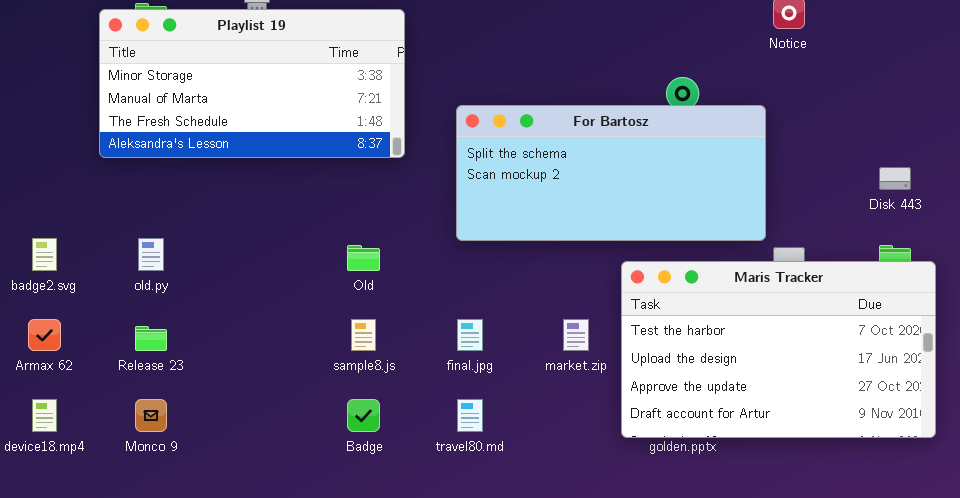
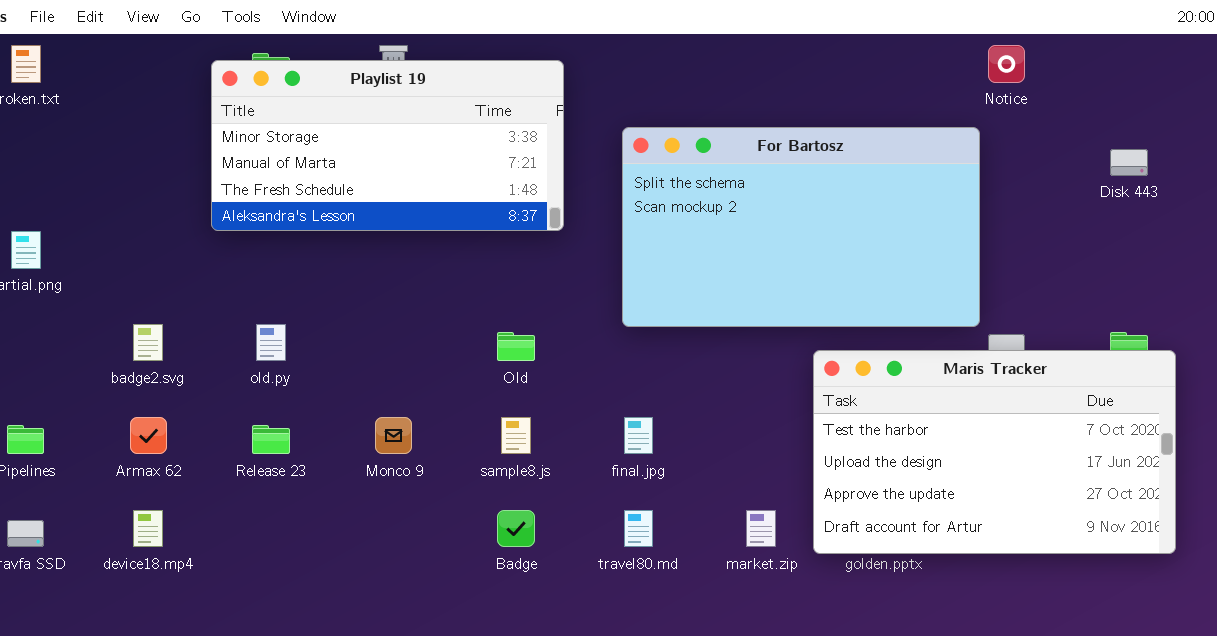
For Bartosz: [456,105,766,241] -> [622,127,980,327], resized
Disk 443: [879,167,911,190] -> [1110,149,1148,176], moved
market.zip: [563,319,589,351] -> [746,510,776,547], moved
Monco 9: [135,399,167,432] -> [375,417,412,454], moved

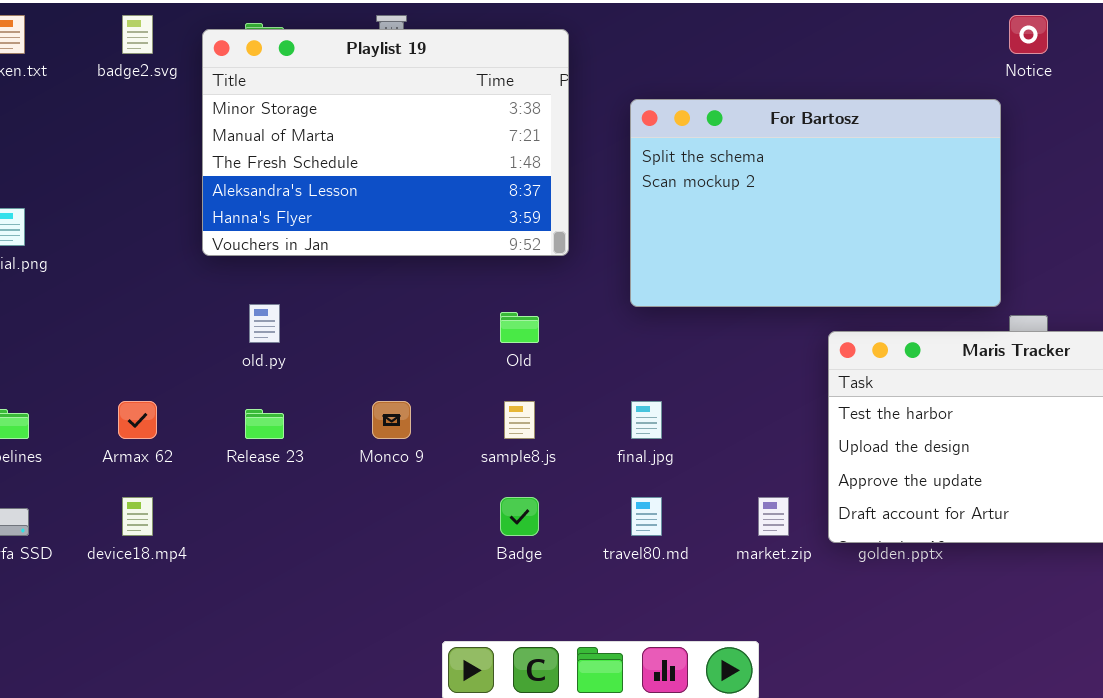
Playlist 19: [211,60,564,231] -> [202,29,569,256], resized
badge2.svg: [133,324,163,361] -> [122,15,153,54], moved

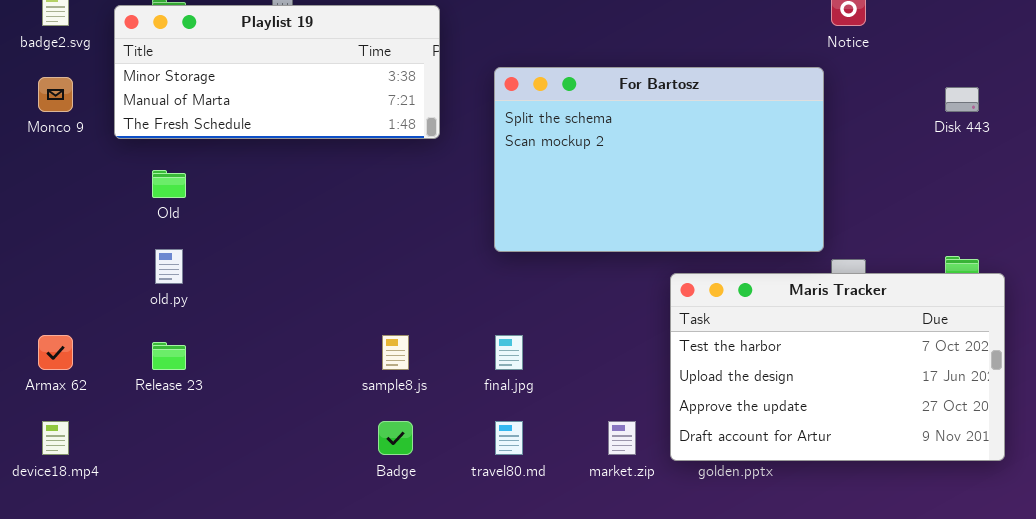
Playlist 19: [202,29,569,256] -> [114,5,440,139], resized
Old: [500,312,539,343] -> [152,170,186,198], moved
Monco 9: [372,401,411,439] -> [38,77,73,112], moved

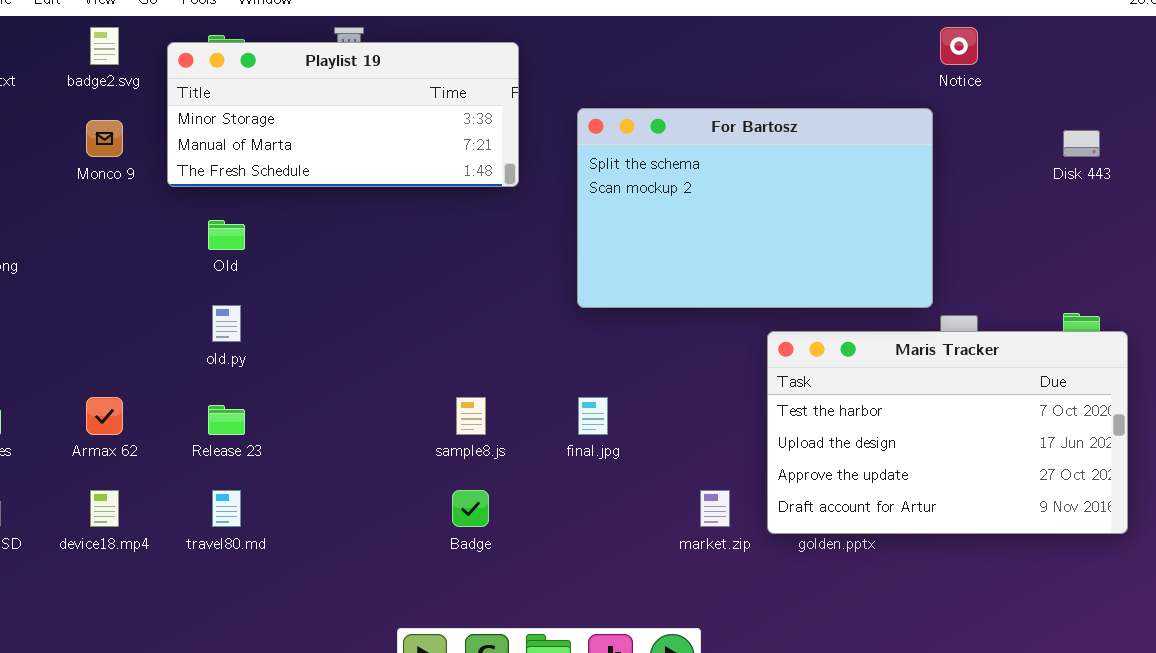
travel80.md: [495,421,523,455] -> [212,490,241,527], moved

